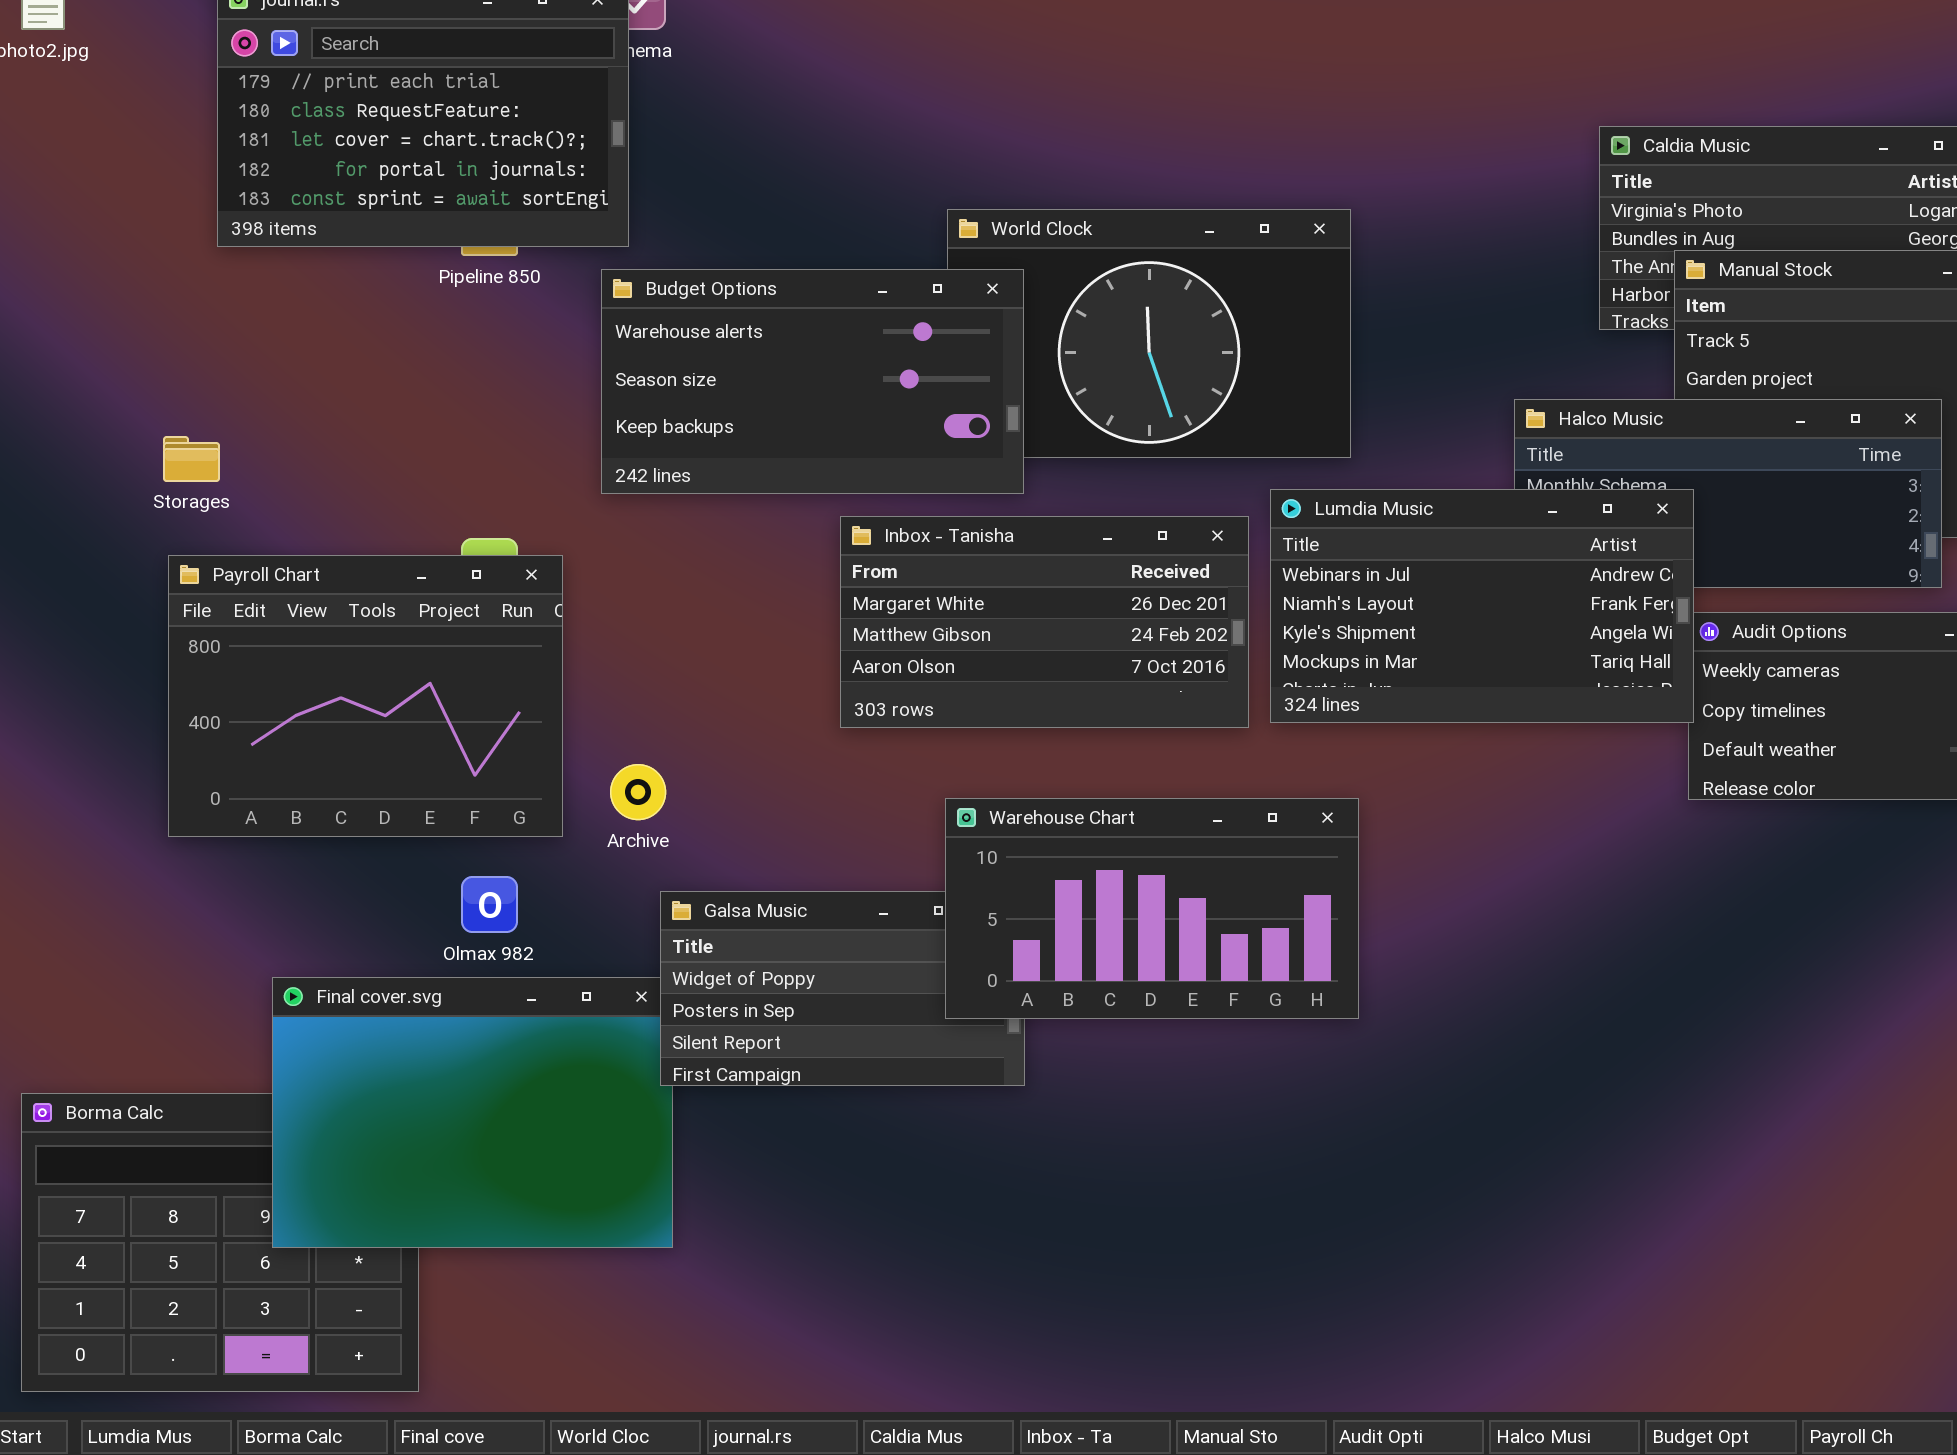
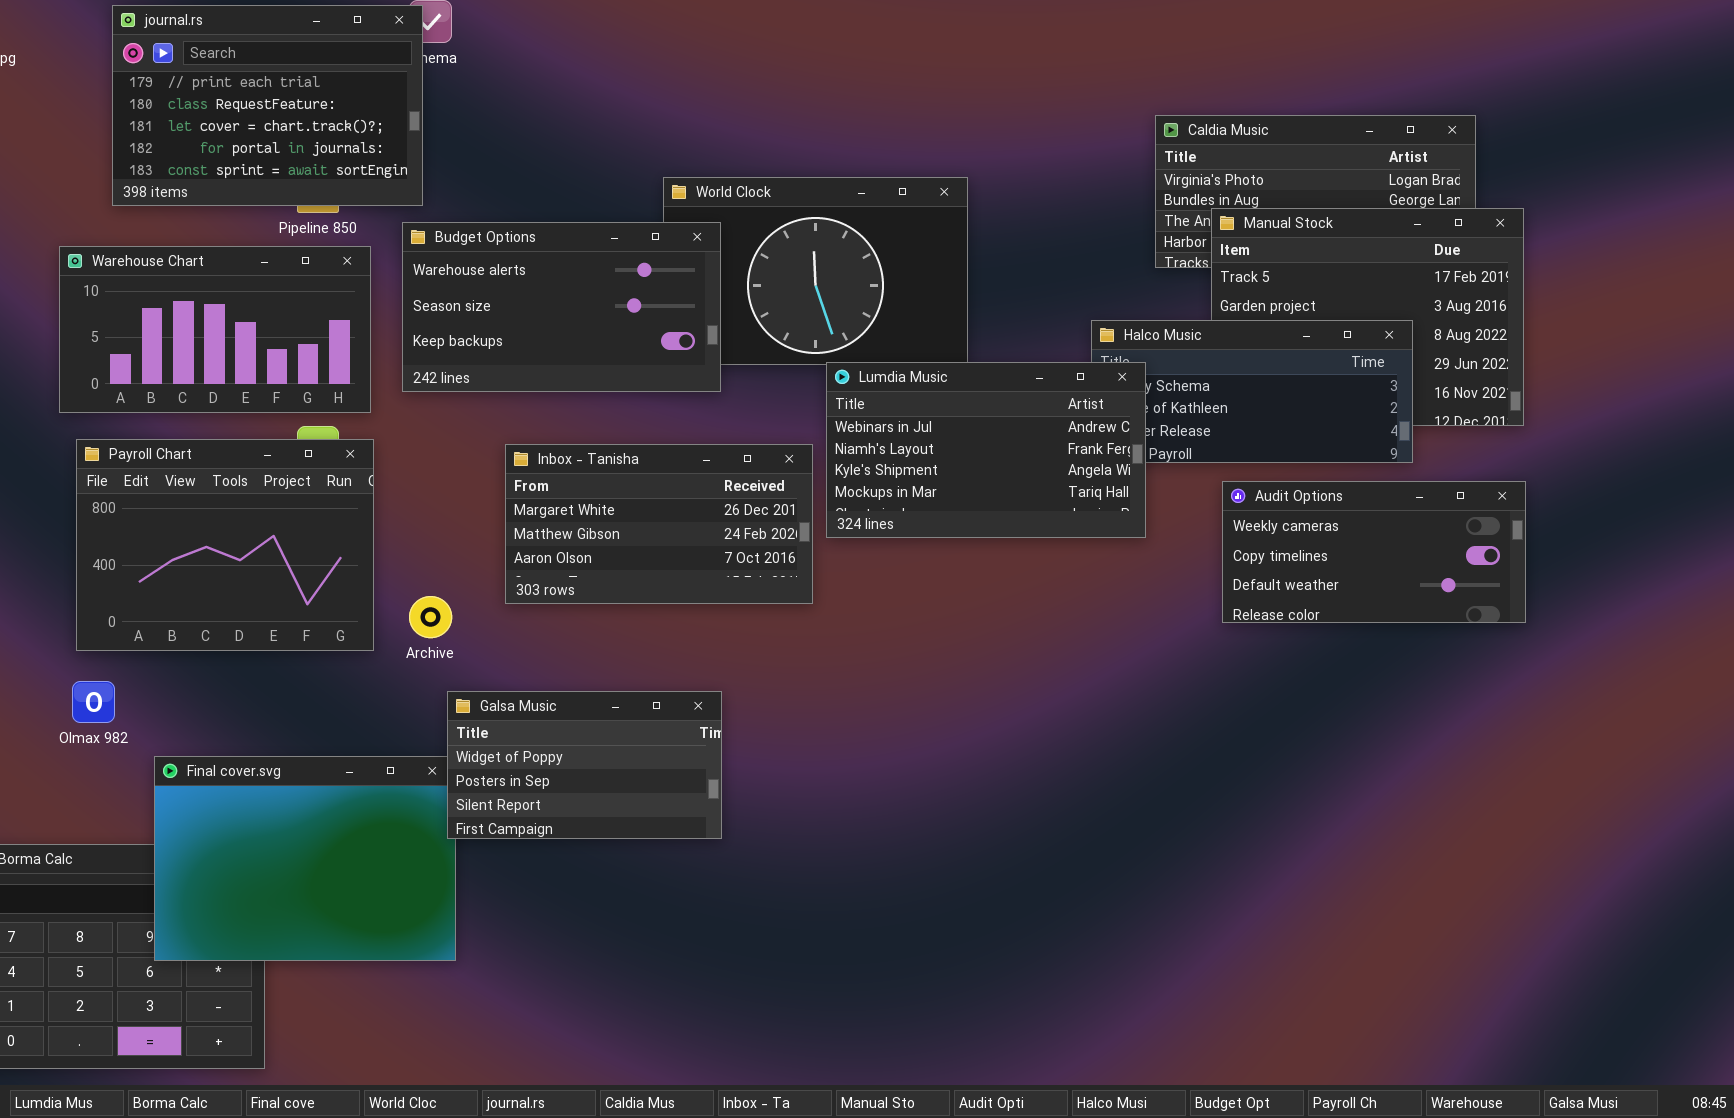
Lumdia Music: [1270,489,1694,723] -> [826,362,1146,538], moved
Inbox - Tanisha: [840,516,1249,728] -> [505,444,813,604], moved
Warehouse Chart: [945,798,1359,1019] -> [59,246,371,413], moved
Olmax 982: [461,876,518,933] -> [72,681,115,723], moved

